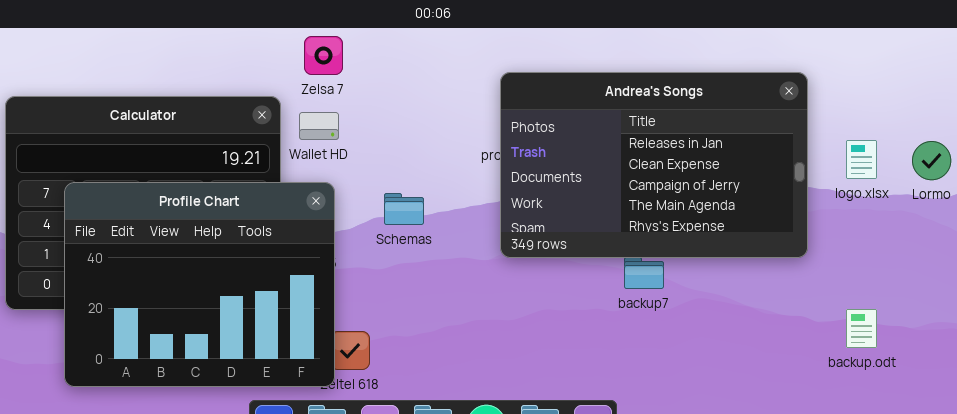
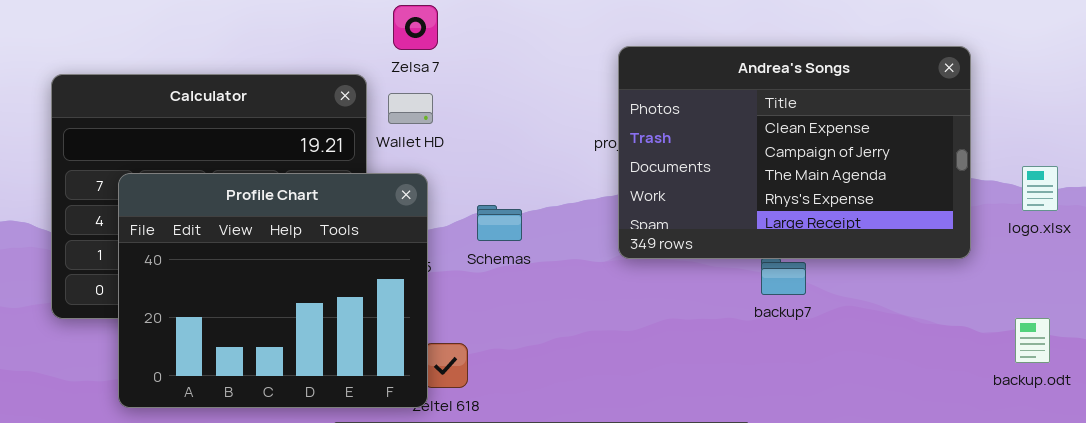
Andrea's Songs: [500,72,808,258] -> [618,46,971,259], scrolled down 1 row
logo.xlsx: [846,140,877,179] -> [1022,166,1058,211], moved
Schemas: [384,193,424,225] -> [477,205,522,241], moved

